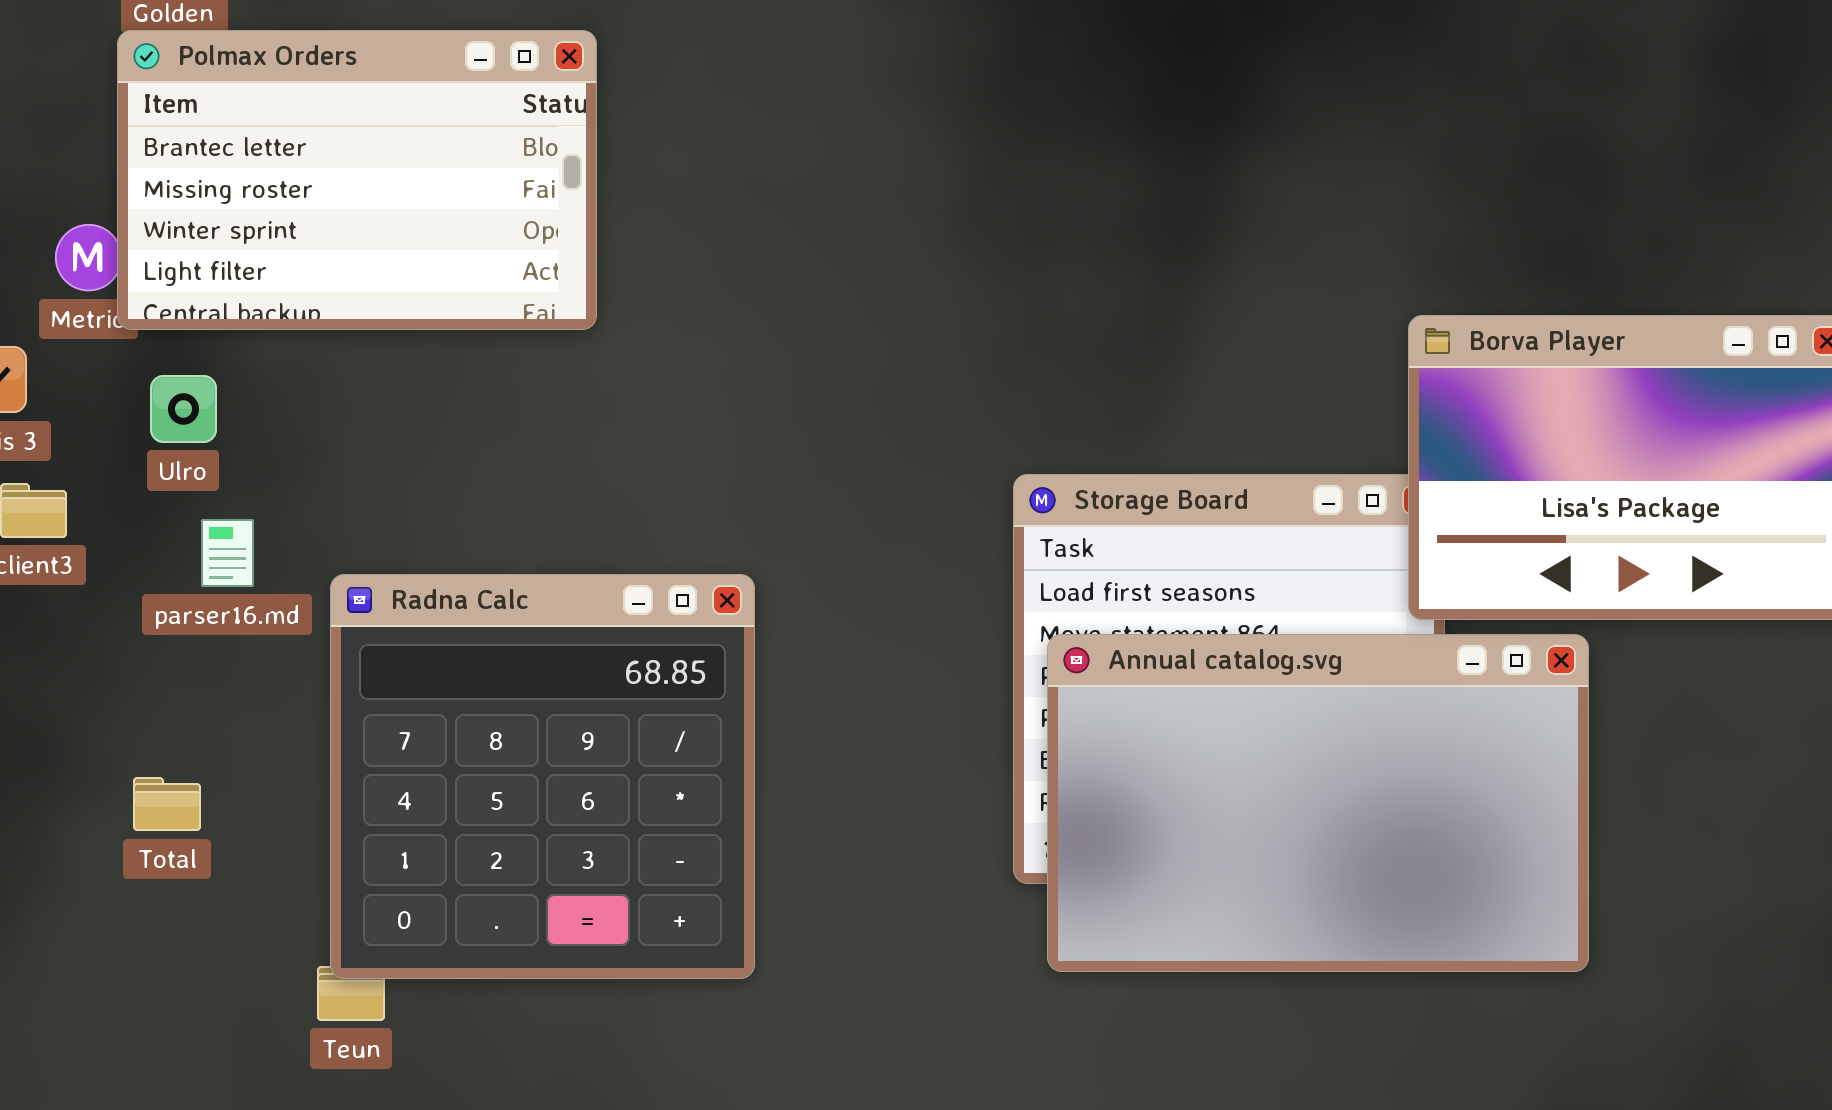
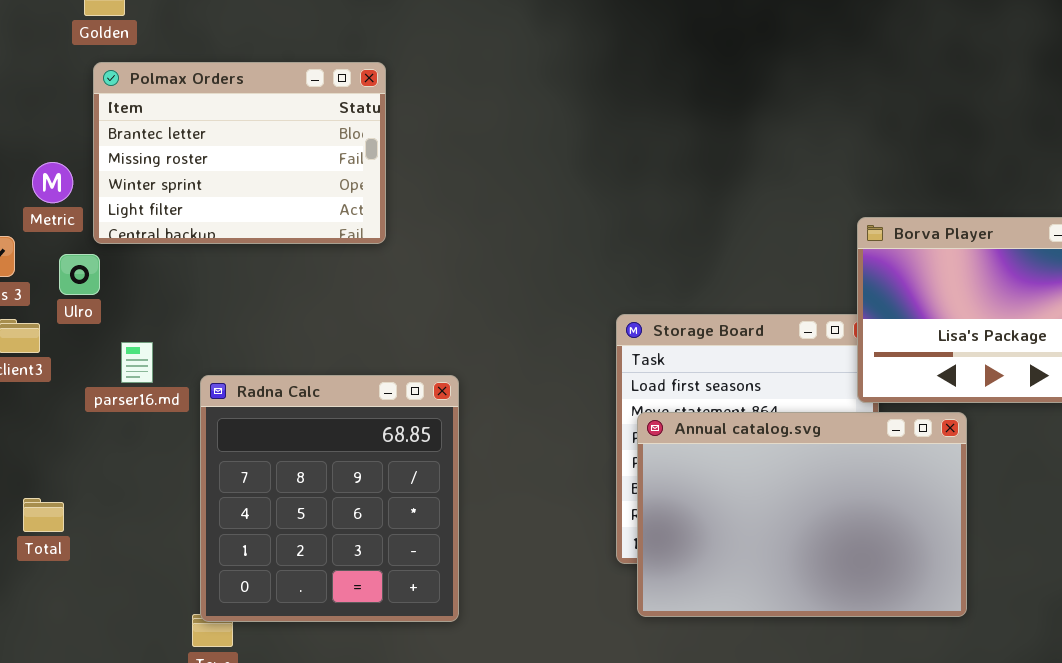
Polmax Orders: [117,30,597,330] -> [93,62,386,244], moved
Ulro: [150,375,217,443] -> [59,254,100,295], moved
Total: [133,777,201,831] -> [23,498,64,532], moved

